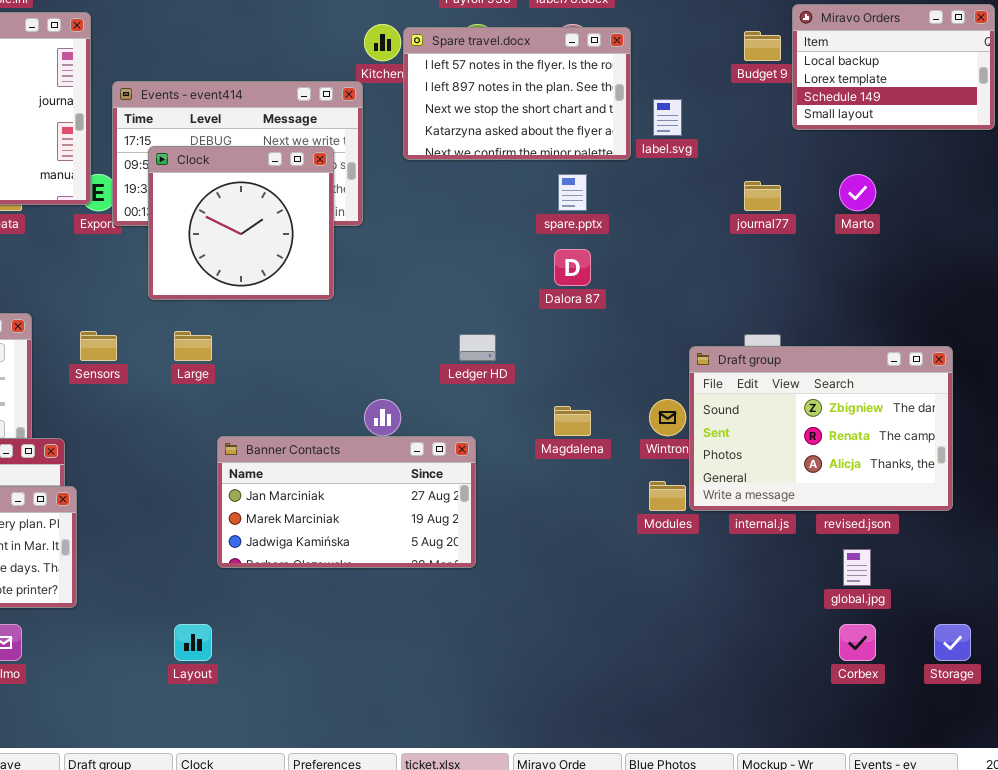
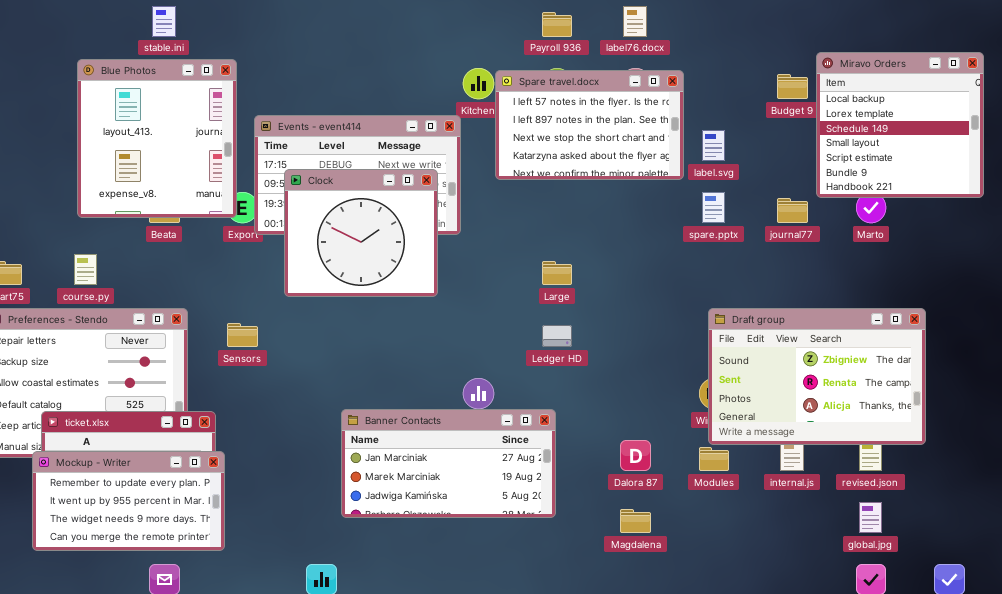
Miravo Orders: [792,4,995,130] -> [816,52,984,198], resized
spare.pptx: [558,174,587,211] -> [702,192,725,223], moved
Dalora 87: [554,249,591,286] -> [620,440,651,471], moved
Large: [174,331,212,361] -> [542,261,572,285], moved
Draft group: [689,346,953,511] -> [708,308,926,445], moved
Magdalena: [554,406,591,436] -> [620,509,651,533], moved

